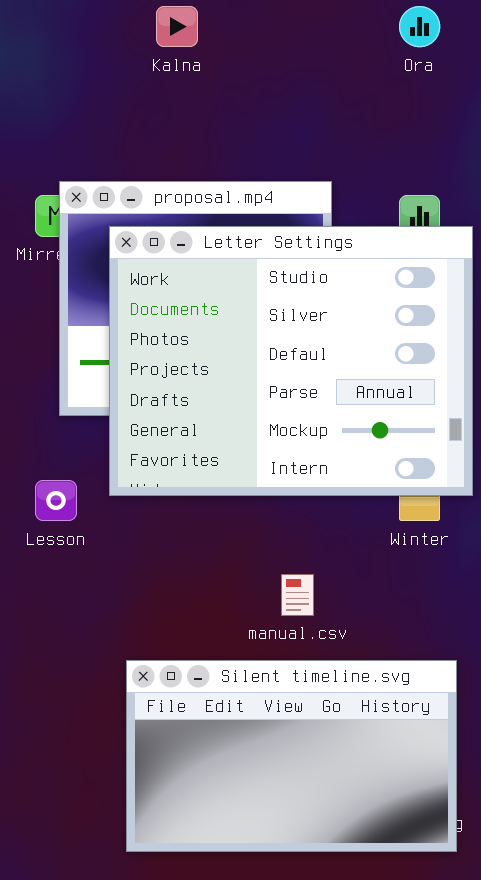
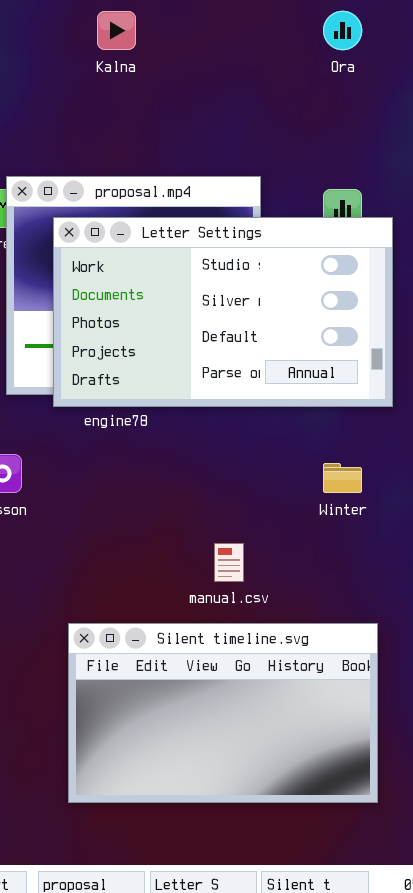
Letter Settings: [109,226,473,496] -> [53,217,393,407], resized

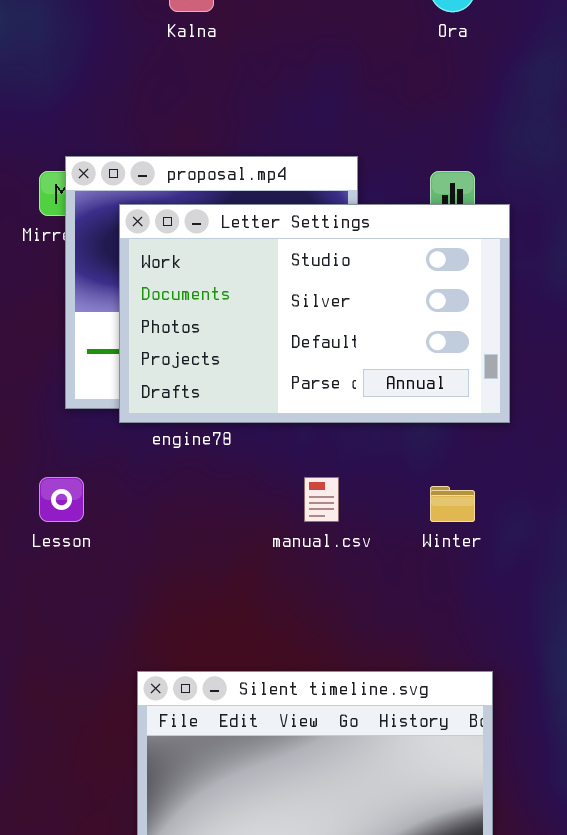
manual.csv: [214,543,244,582] -> [304,477,339,522], moved

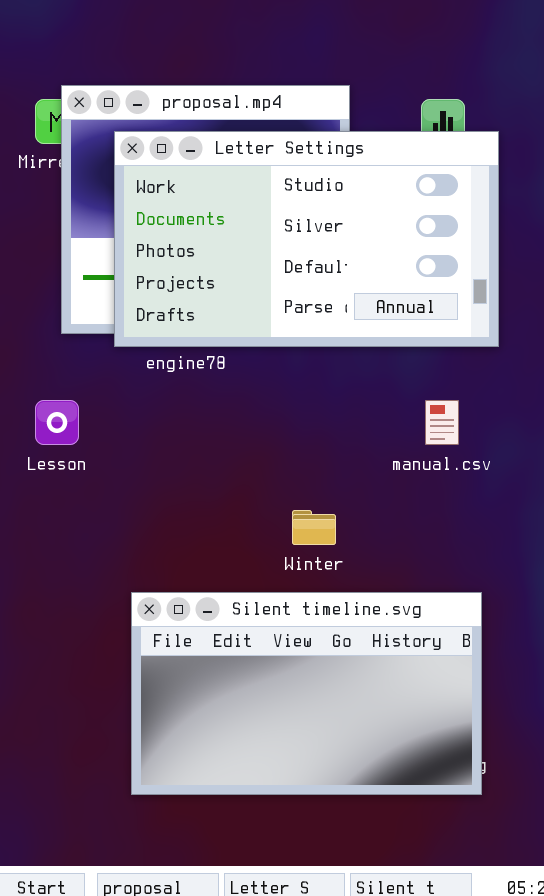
manual.csv: [304,477,339,522] -> [425,400,459,445], moved
Winter: [430,486,475,522] -> [292,510,336,545], moved

